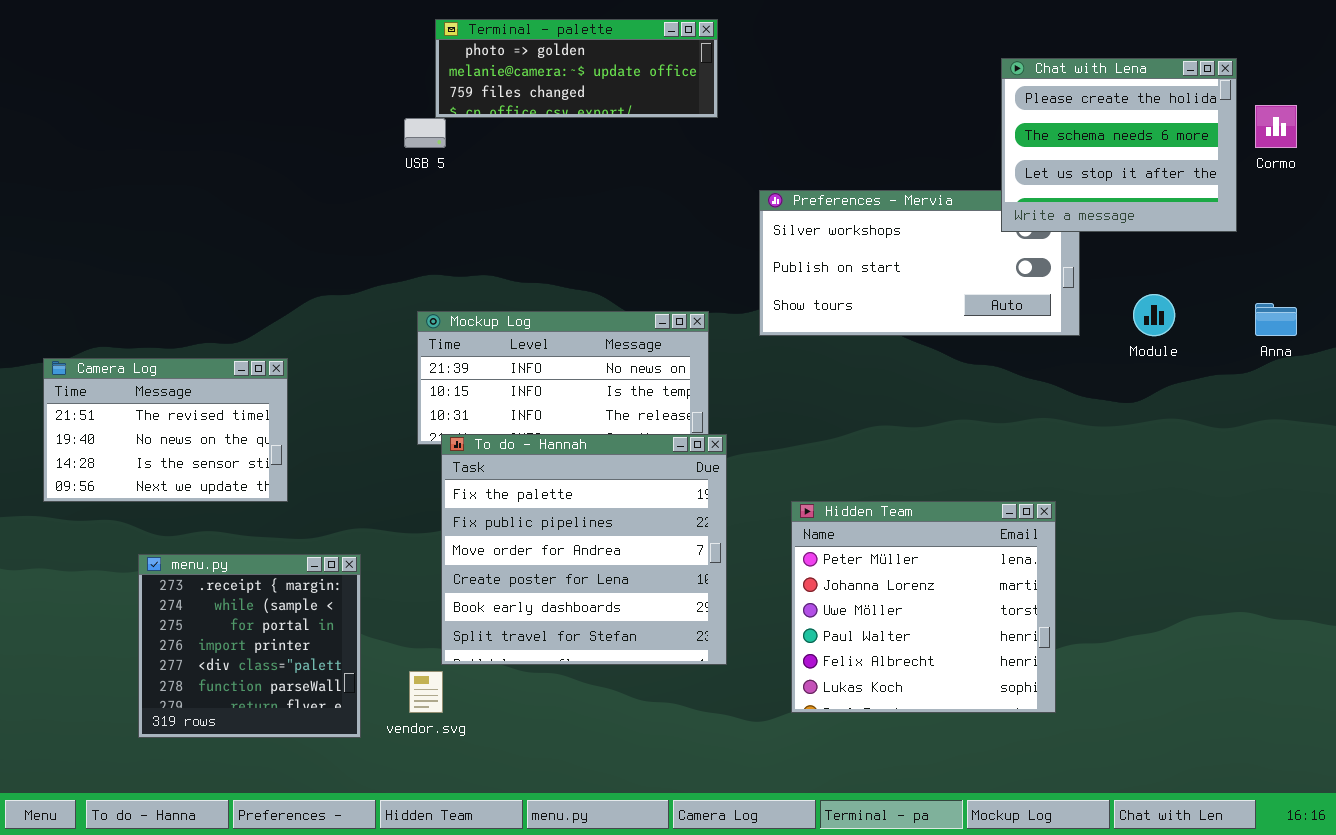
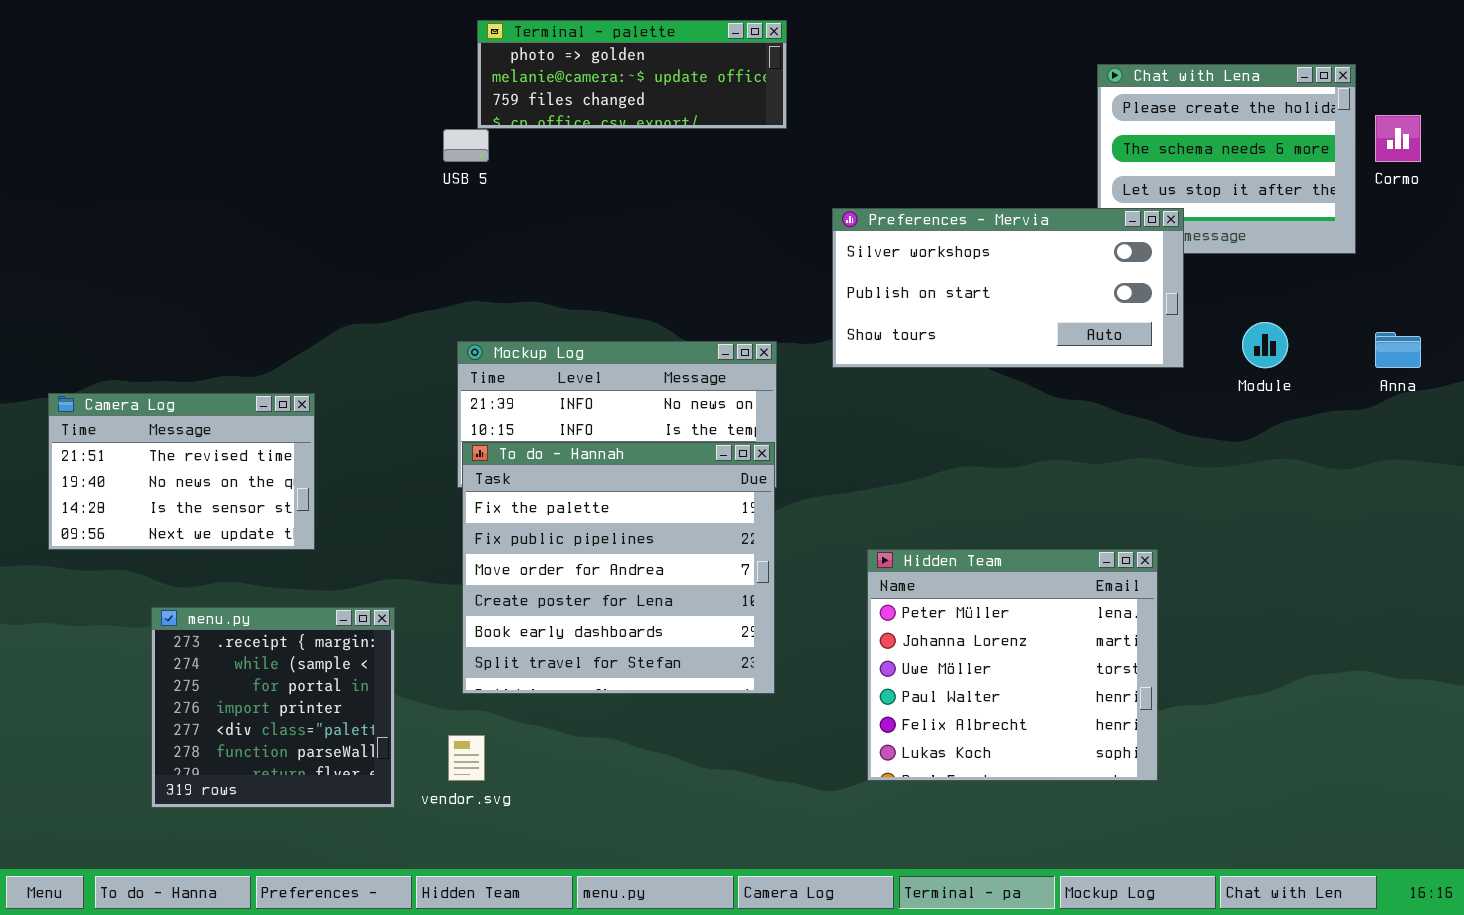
Preferences - Mervia: [759,190,1080,336] -> [832,208,1184,368], raised
To do - Hannah: [441,434,727,665] -> [462,442,775,694], moved

